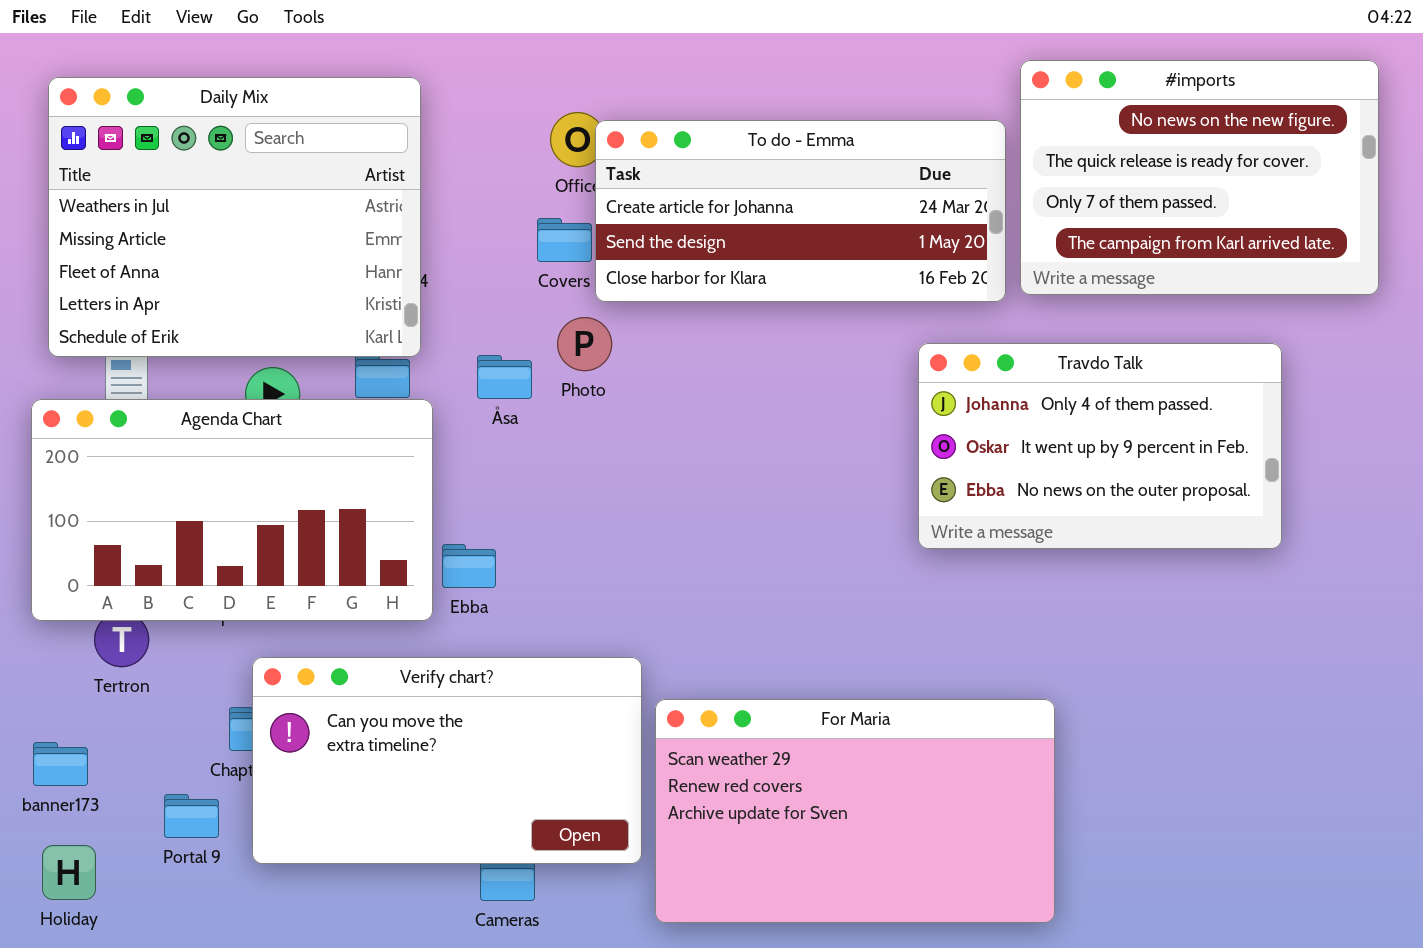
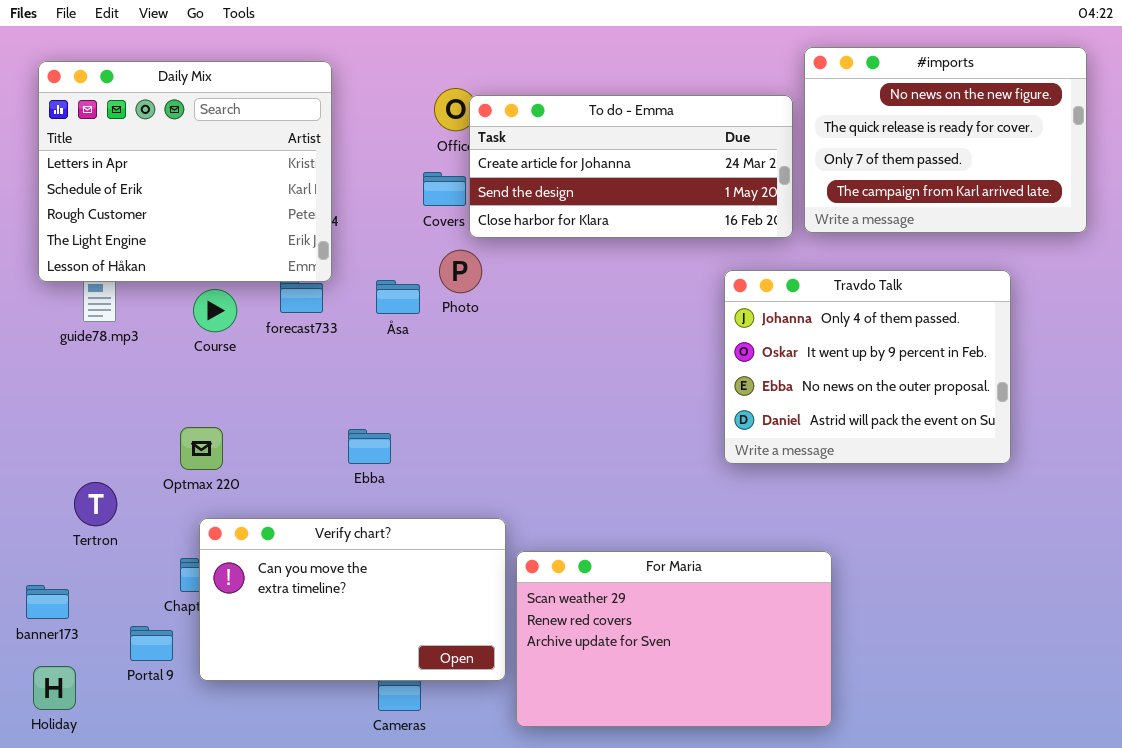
Daily Mix: [48,77,421,357] -> [38,61,332,282], scrolled down 3 rows
Travdo Talk: [918,343,1282,549] -> [724,270,1011,464], resized
Agenda Chart: [31,399,433,621] -> none, closed

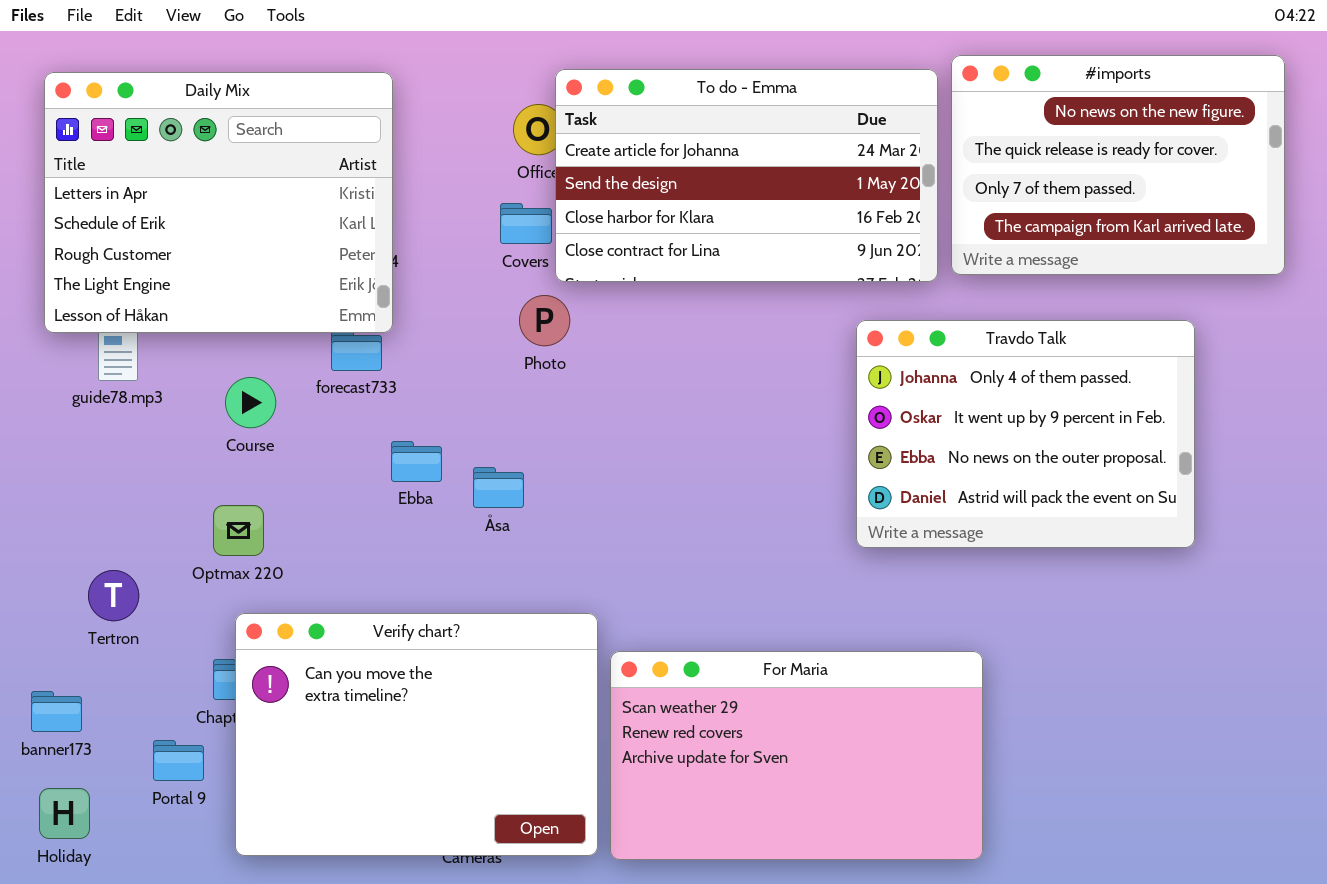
To do - Emma: [469,95,793,238] -> [555,69,938,282], resized
Åsa: [376,280,420,314] -> [473,467,524,508], moved
Course: [193,289,237,332] -> [225,377,276,428], moved
Ebba: [348,429,391,464] -> [391,441,442,482], moved
Verify chart?: [199,518,506,681] -> [235,613,598,856], resized

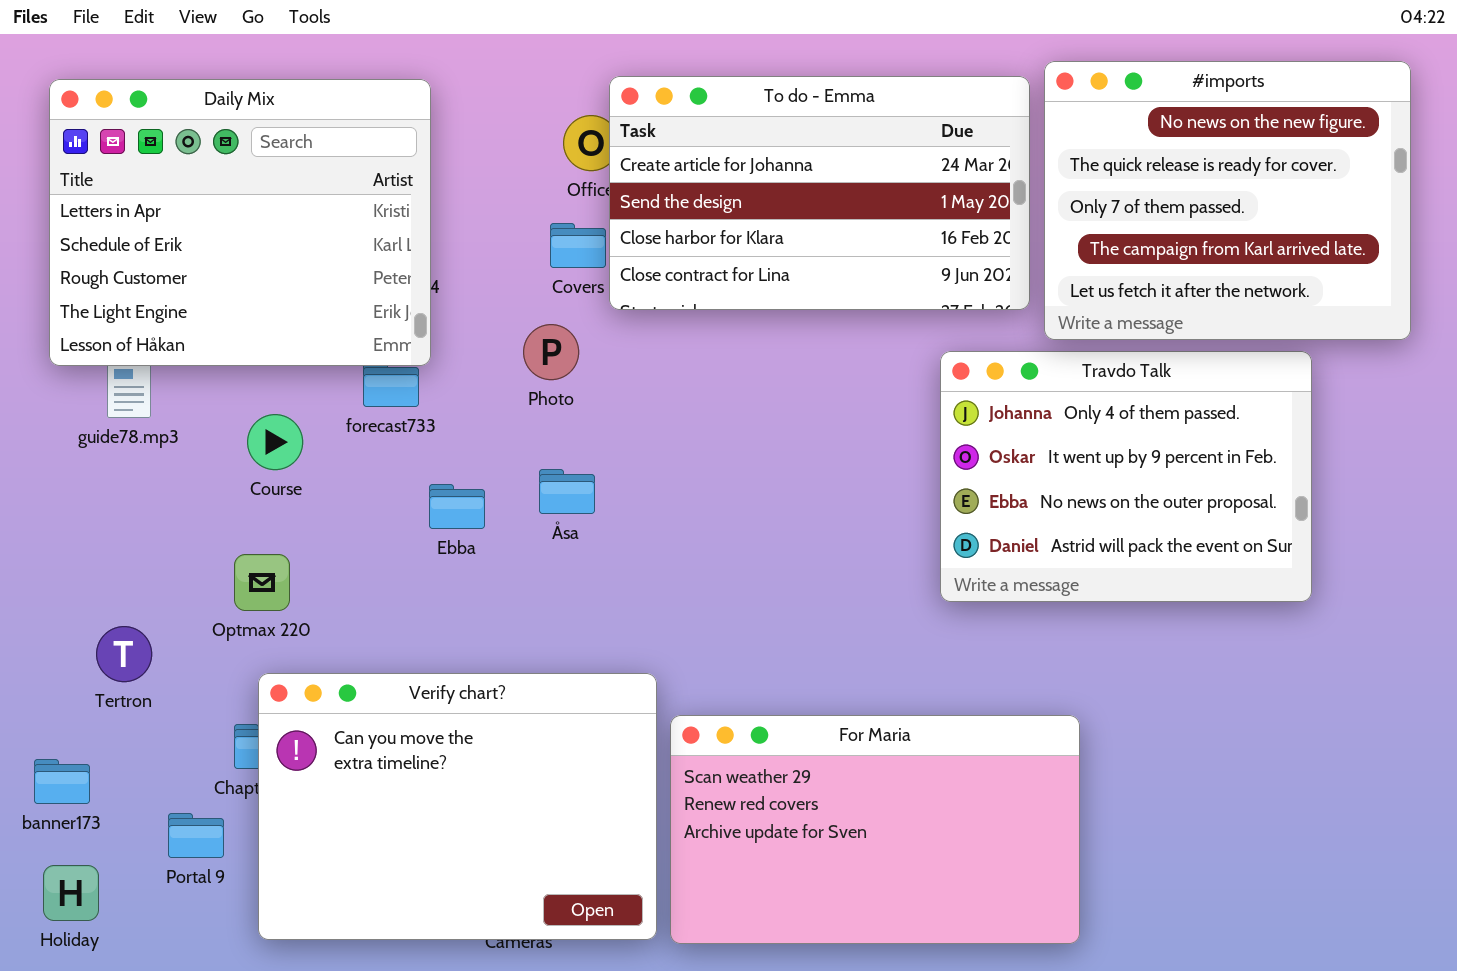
#imports: [951,55,1285,275] -> [1044,61,1411,340], resized
Photo: [519,295,570,346] -> [523,324,579,380], moved
Åsa: [473,467,524,508] -> [539,469,595,514], moved

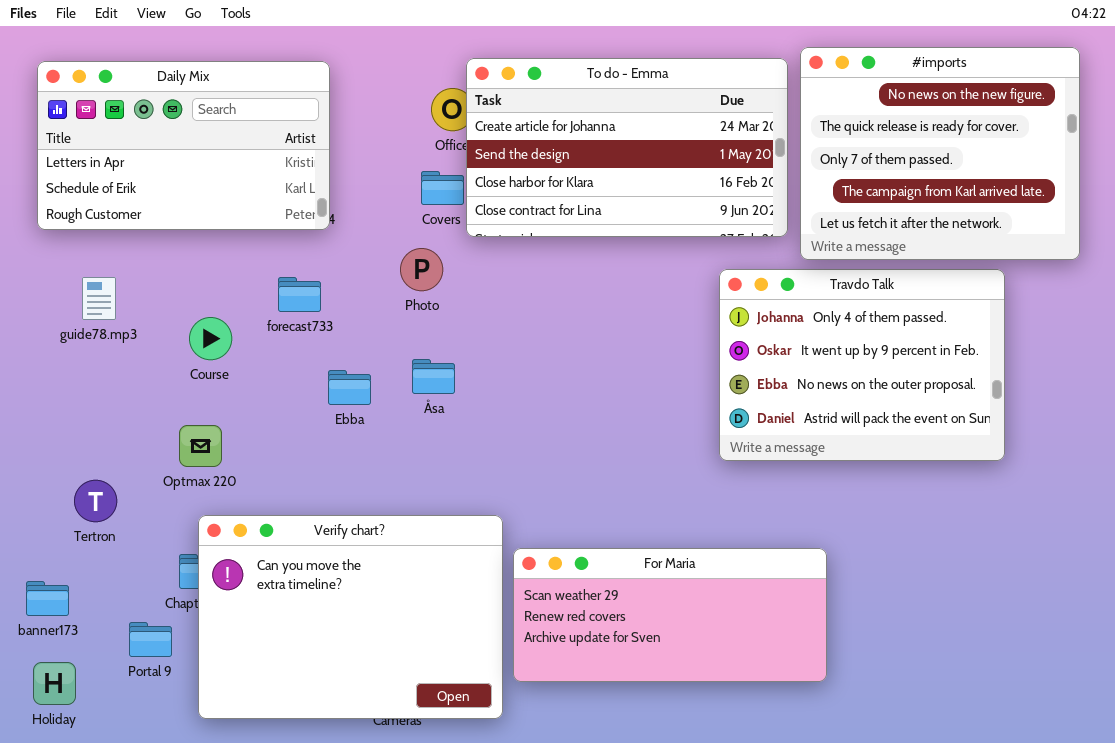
Daily Mix: [49,79,431,366] -> [37,61,330,230], resized
For Maria: [670,715,1080,944] -> [513,548,827,682], resized

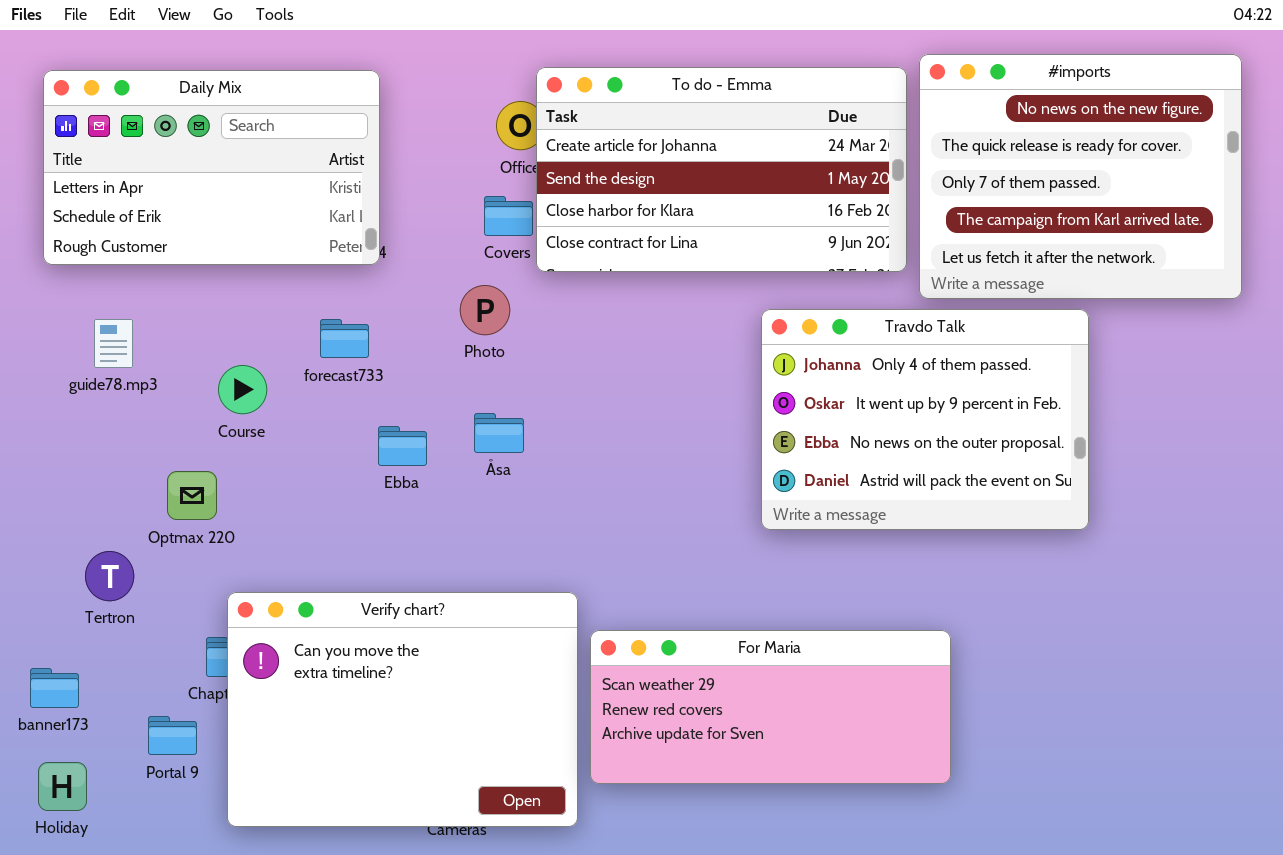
Travdo Talk: [719,269,1005,461] -> [761,309,1089,530], moved
Optmax 220: [179,425,222,467] -> [167,471,217,520], moved

